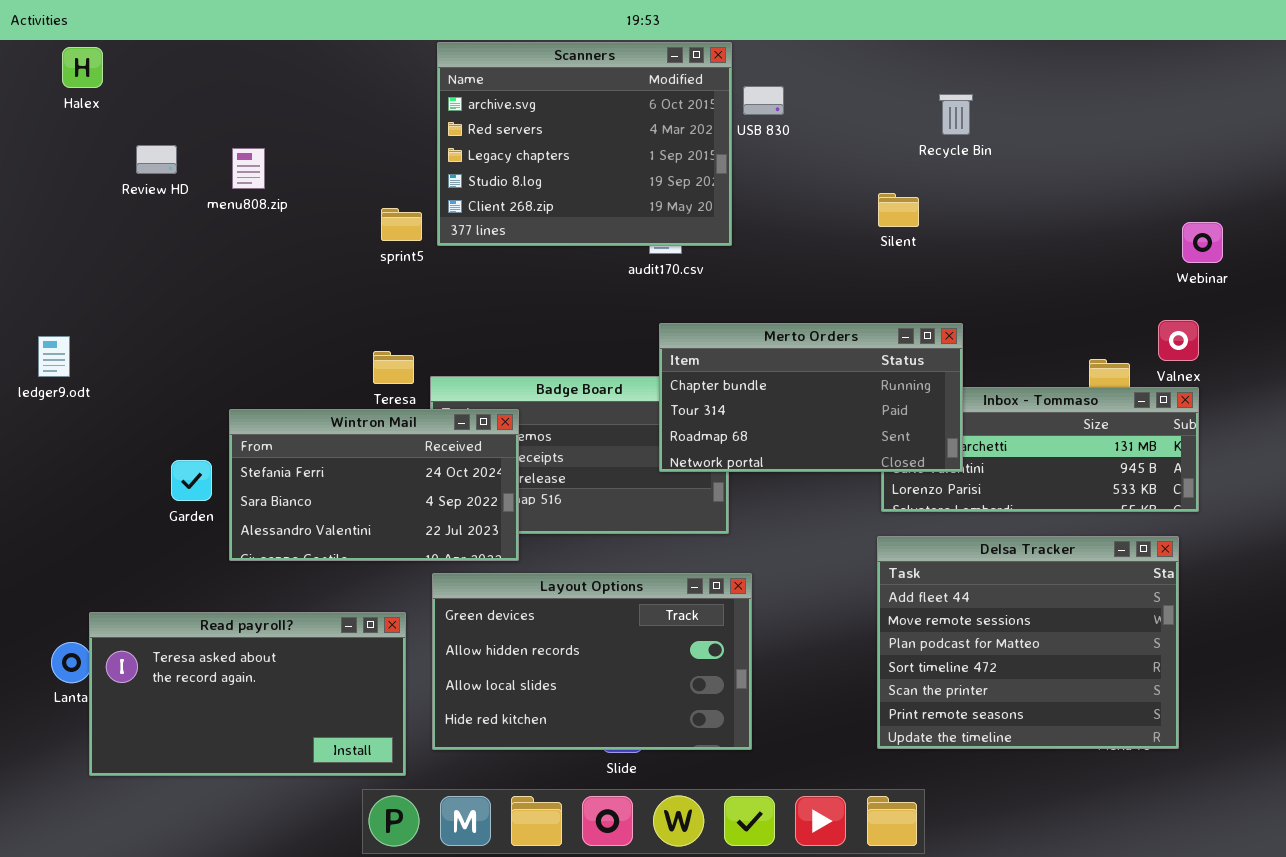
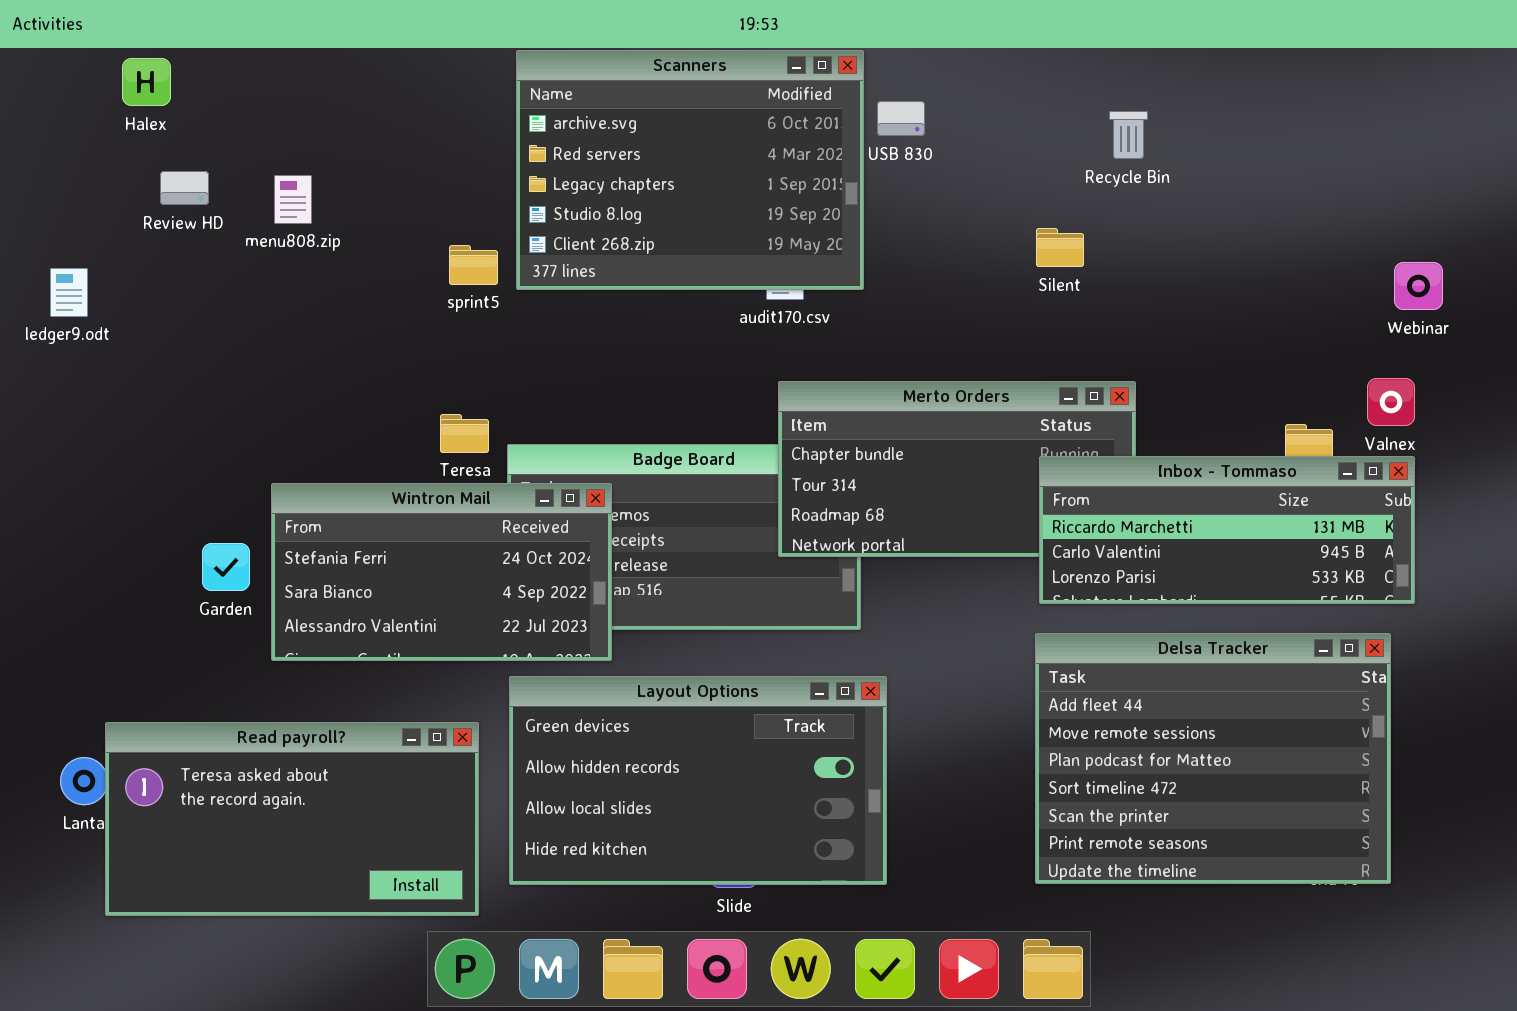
Halex: [62,47,103,88] -> [122,58,171,106], moved
ledger9.odt: [38,336,70,377] -> [50,268,88,317], moved
Inbox - Tommaso: [881,387,1199,512] -> [1039,456,1415,604], raised

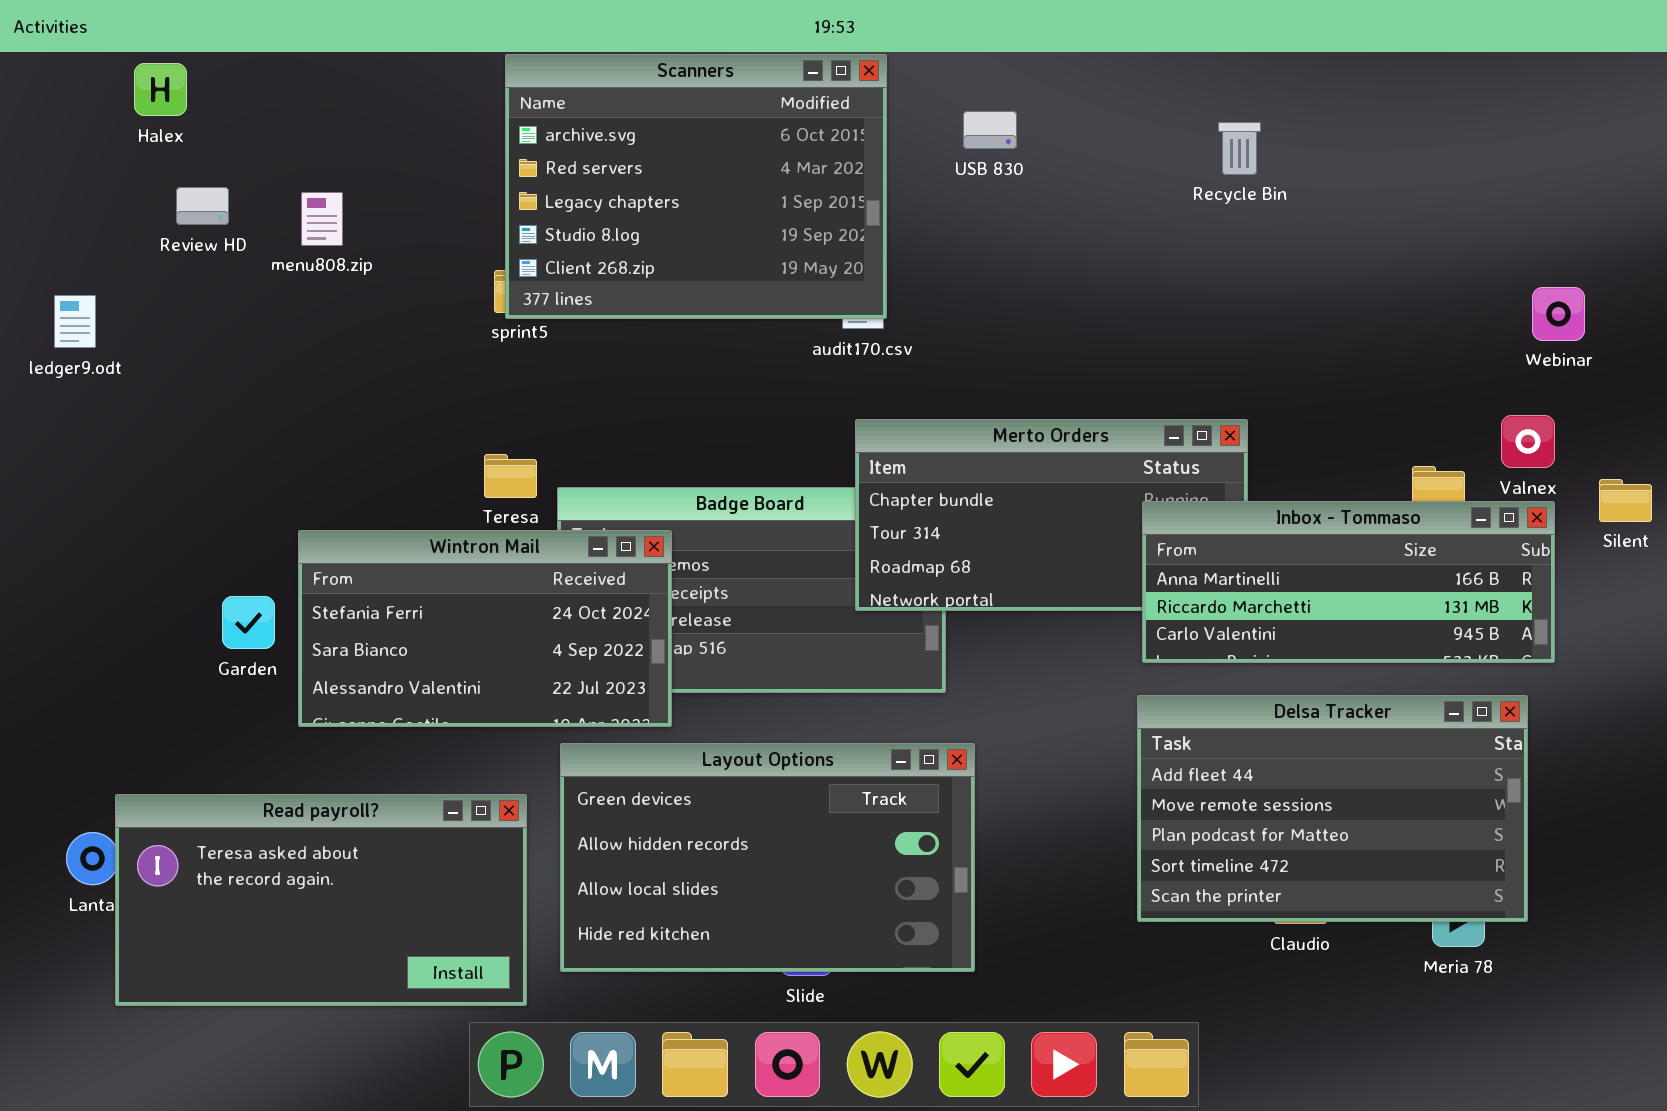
Scanners: [516,50,864,290] -> [505,54,887,319], moved
Silent: [1036,228,1084,267] -> [1599,479,1652,522], moved
Inbox - Tommaso: [1039,456,1415,604] -> [1142,501,1555,663], scrolled up 1 row
Delsa Tracker: [1035,633,1391,884] -> [1137,695,1528,922], resized

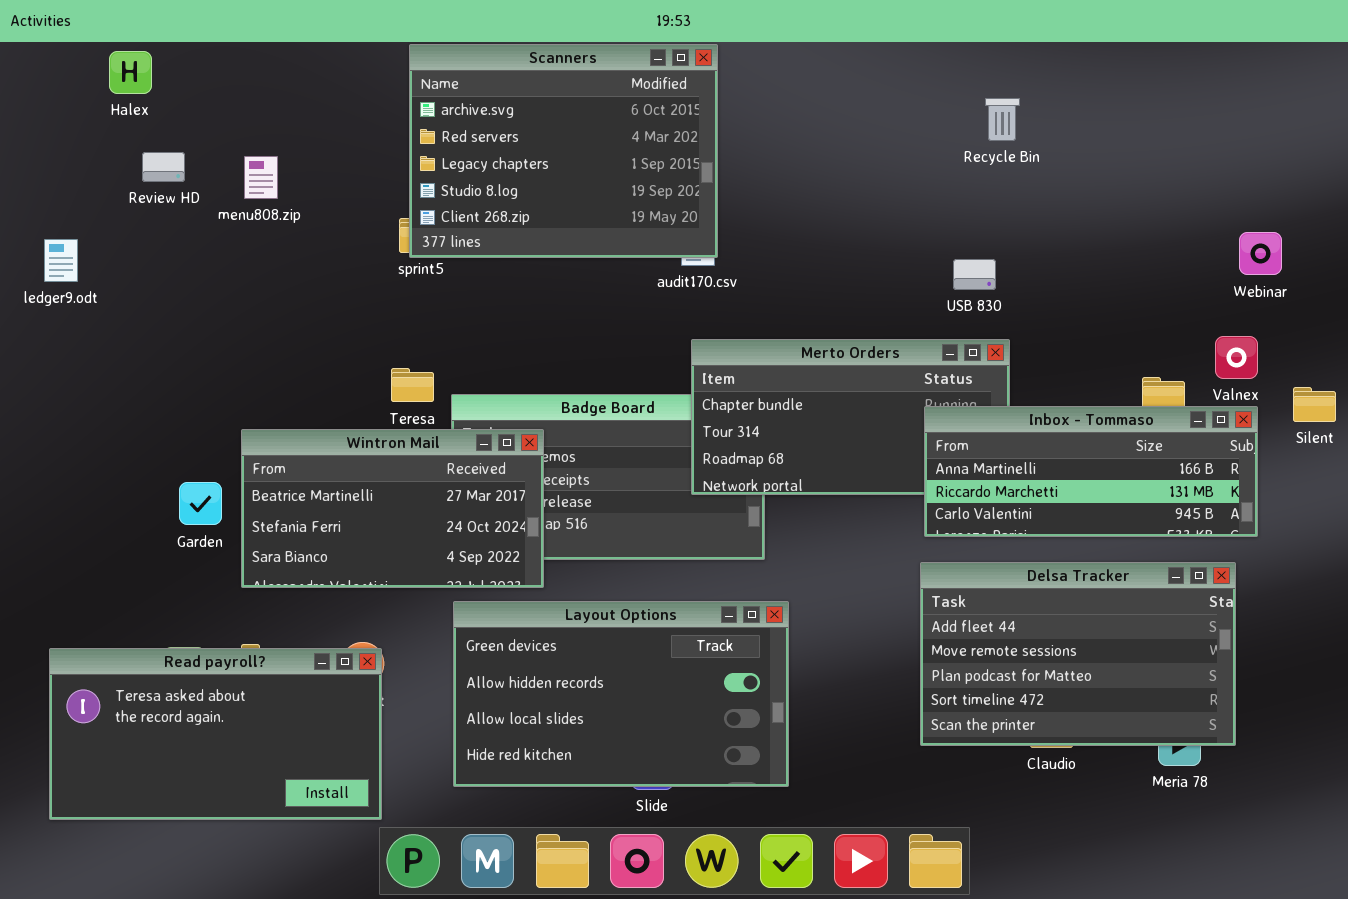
USB 830: [963,111,1017,149] -> [953,259,996,290], moved
Wintron Mail: [298,530,672,727] -> [241,429,544,588], scrolled up 1 row
Read payroll?: [115,794,527,1006] -> [49,648,382,820], moved

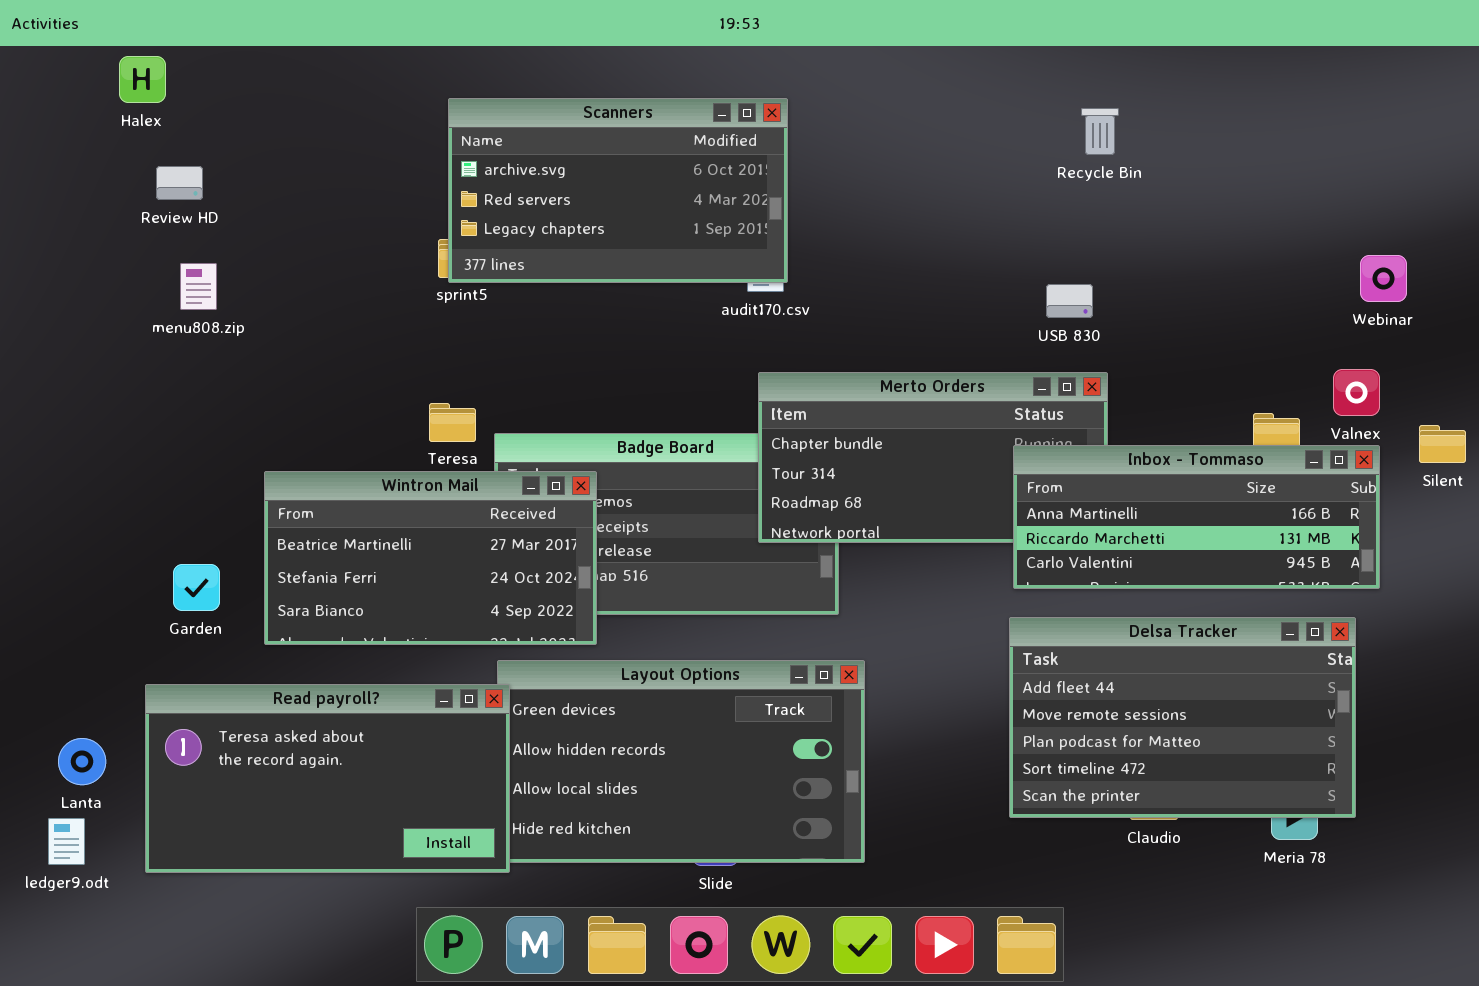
Scanners: [409,44,718,258] -> [448,98,788,283], resized
menu808.zip: [244,156,278,199] -> [180,263,217,310], moved
ledger9.odt: [44,239,78,282] -> [48,818,85,865], moved
Garden: [179,482,222,525] -> [173,564,220,611], moved
Read payroll?: [49,648,382,820] -> [145,684,510,873], moved

